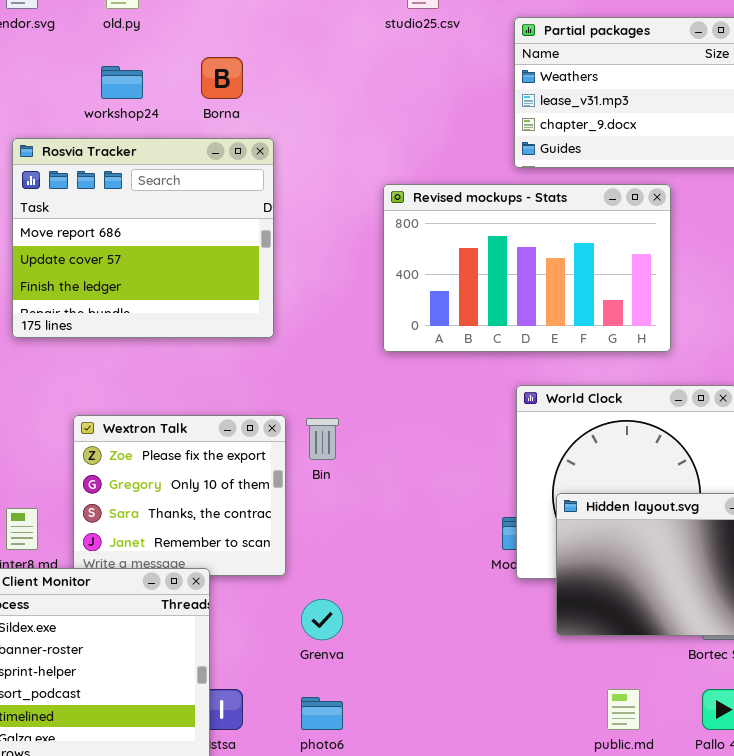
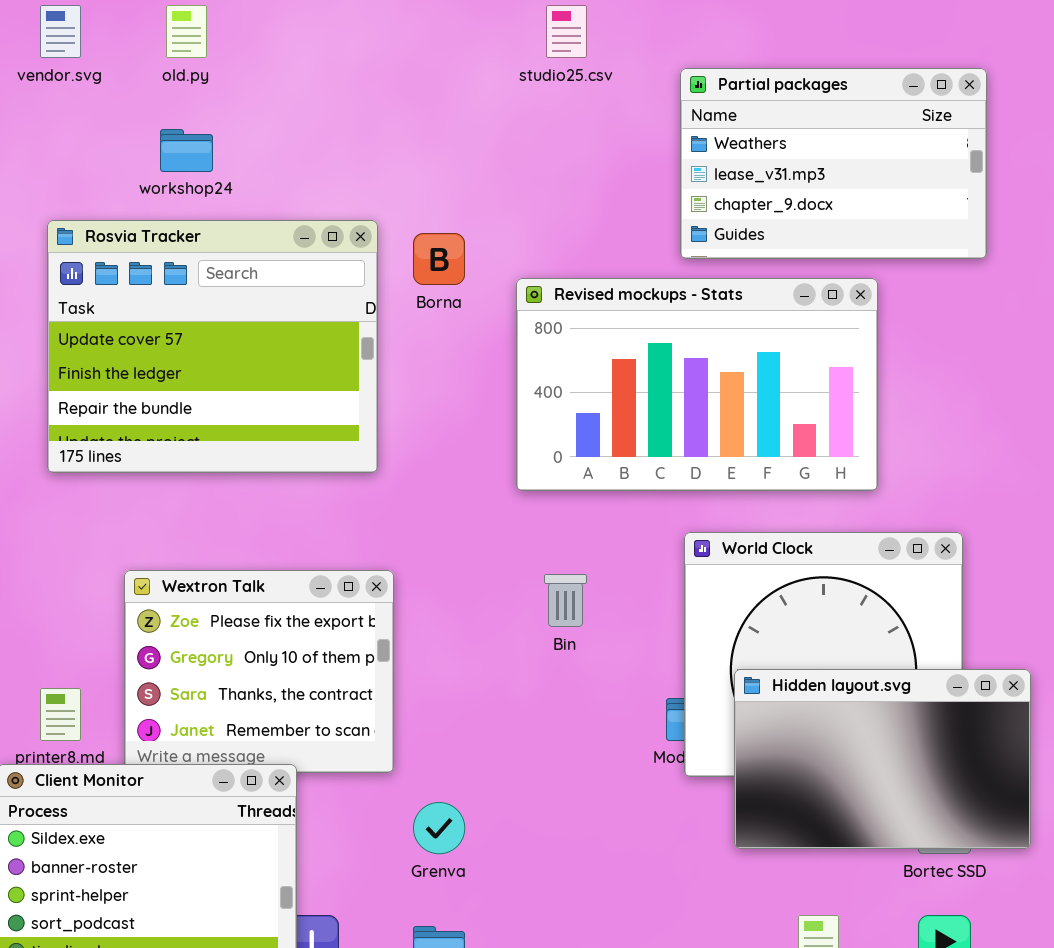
Borna: [201,57,243,99] -> [413,233,465,285], moved
Rosvia Tracker: [12,138,274,338] -> [47,220,378,473], scrolled down 1 row
Bin: [306,418,339,460] -> [544,574,587,627], moved

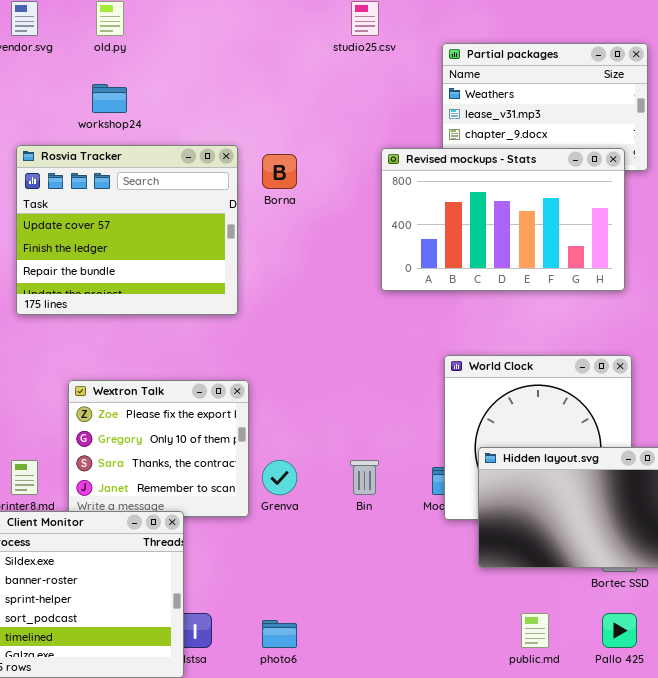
Revised mockups - Stats: [516,278,878,491] -> [381,148,625,291], moved
Bin: [544,574,587,627] -> [350,460,379,495], moved
Grenva: [413,802,465,854] -> [262,460,297,495], moved

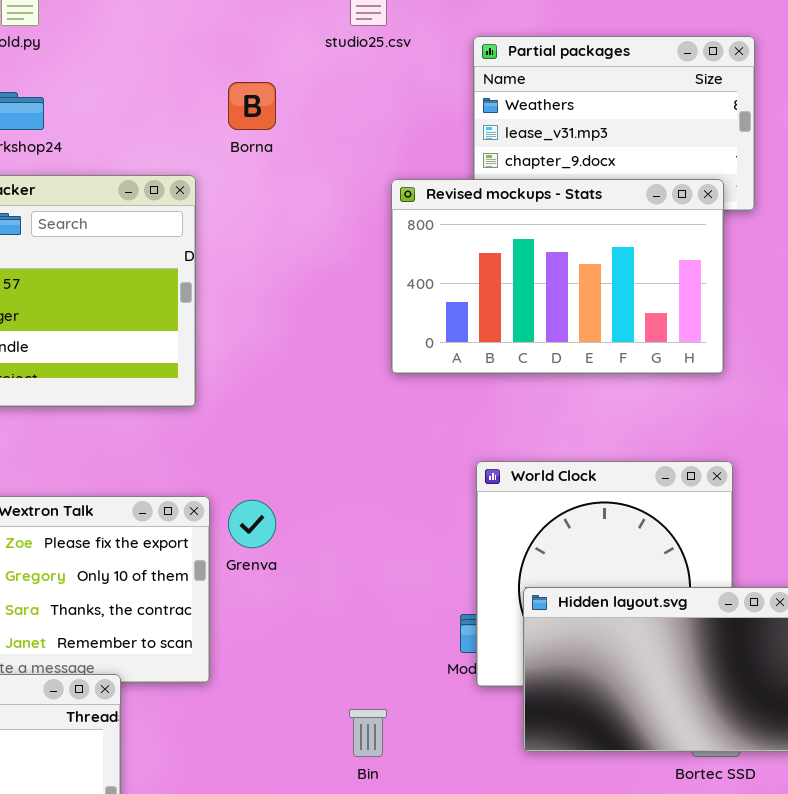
Borna: [262,154,297,189] -> [228,82,276,130], moved
Grenva: [262,460,297,495] -> [228,500,276,548], moved
Bin: [350,460,379,495] -> [349,709,387,757], moved

